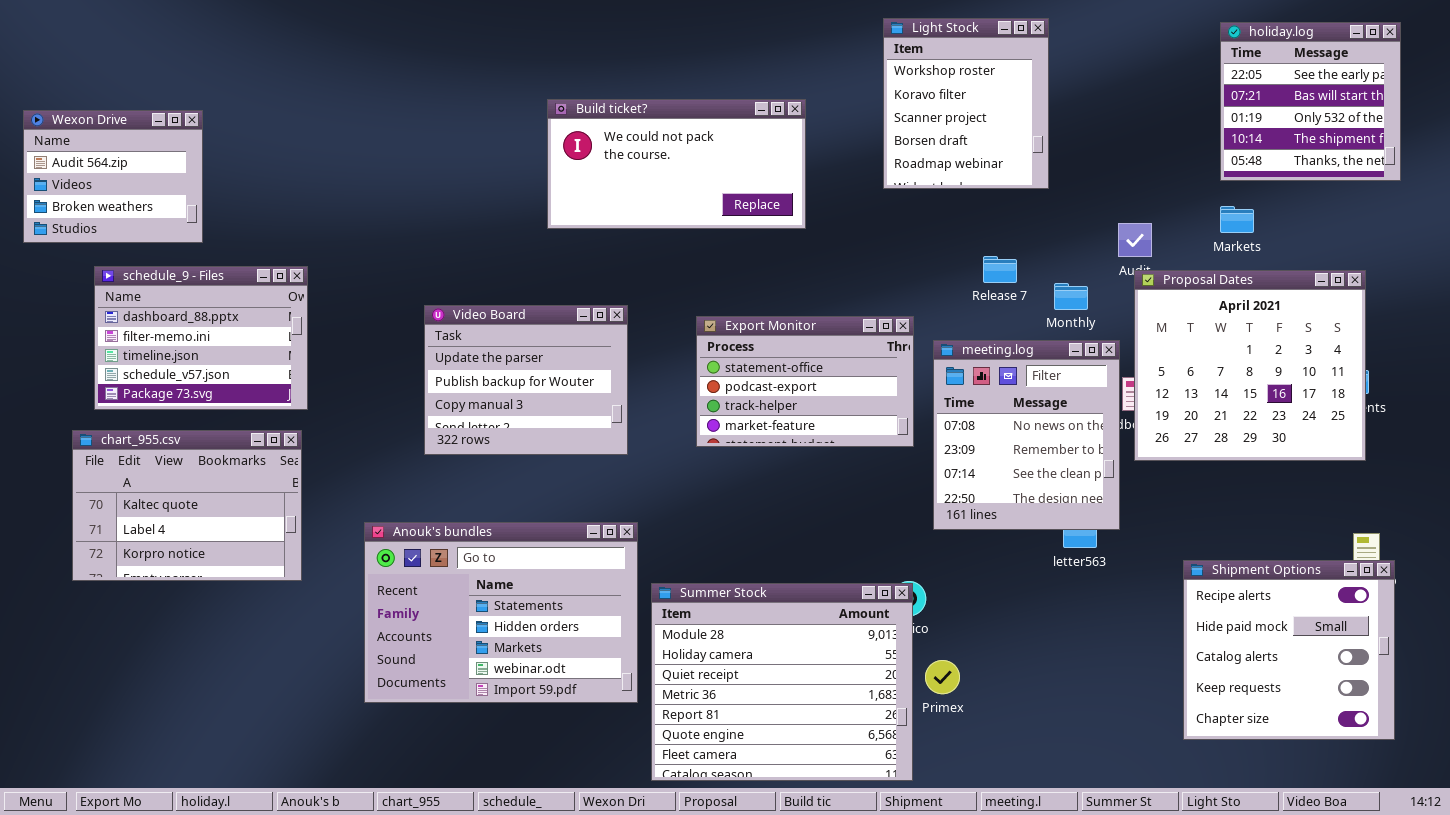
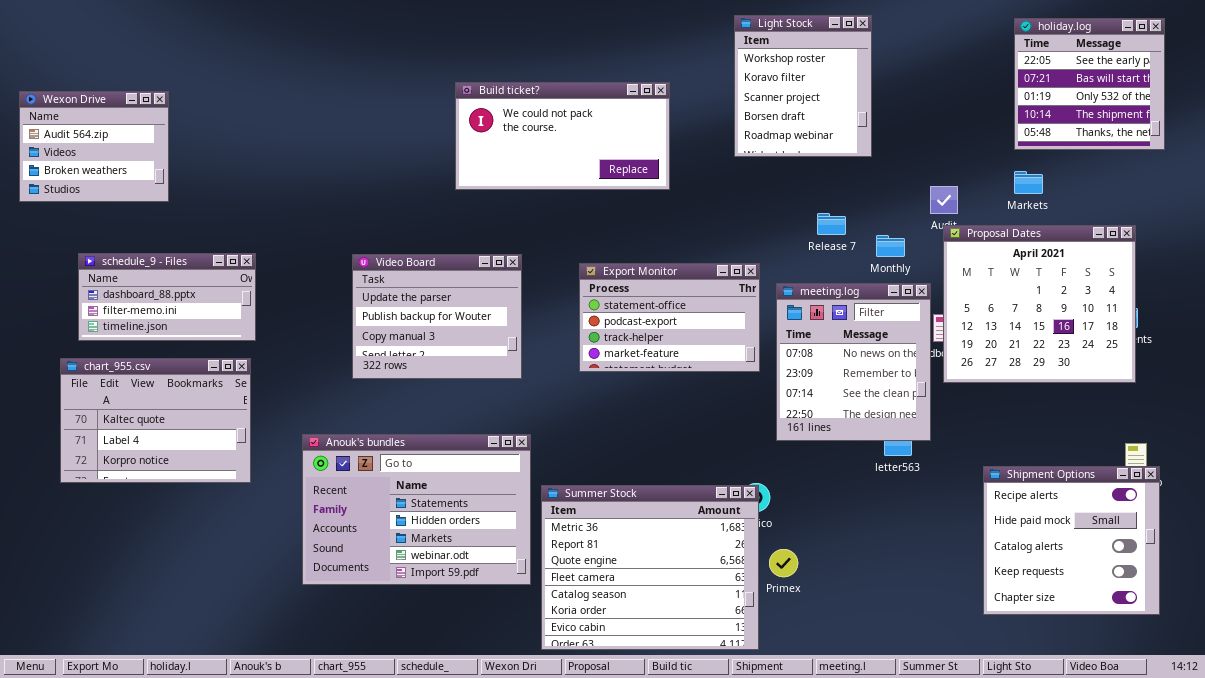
schedule_9 - Files: [94,266,308,410] -> [78,253,256,341], resized
Summer Stock: [651,583,913,781] -> [541,485,759,650], scrolled down 3 rows

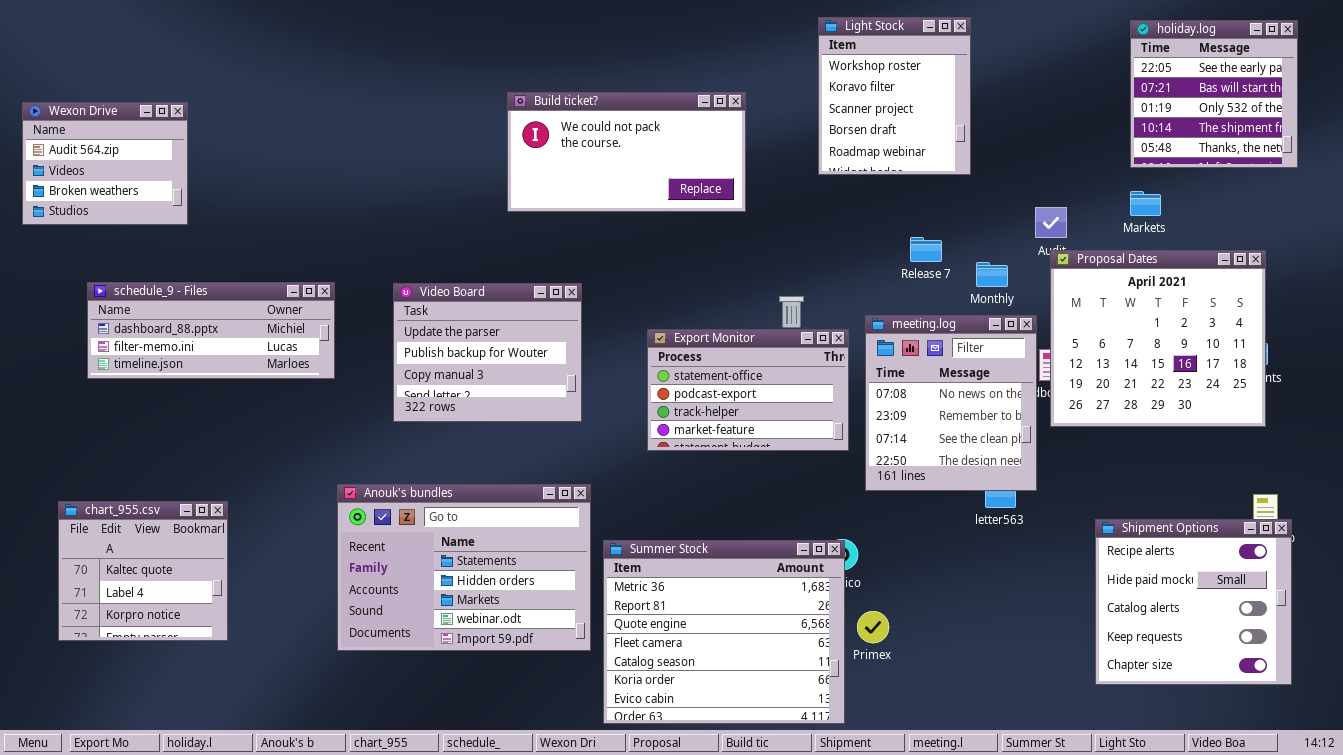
schedule_9 - Files: [78,253,256,341] -> [87,282,335,379], resized
Export Monitor: [579,263,760,372] -> [647,329,849,451], moved
chart_955.csv: [60,358,251,483] -> [58,501,228,641], moved, resized

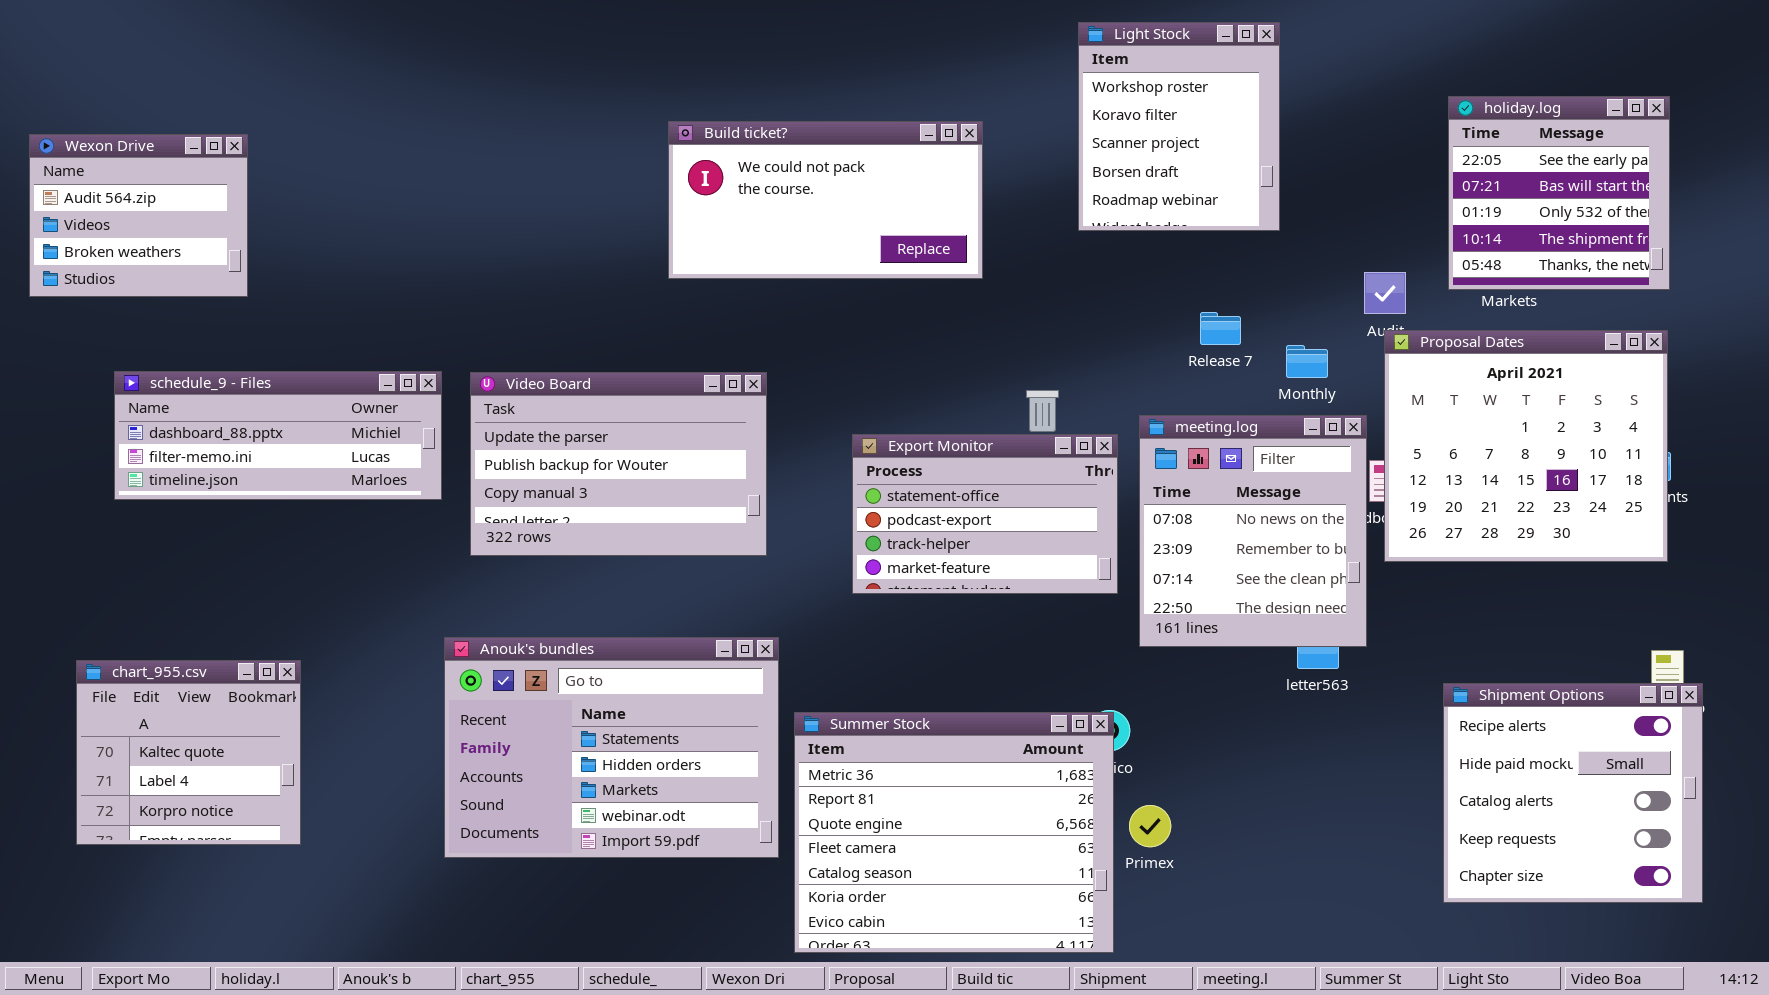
holiday.log: [1130,20,1298,168] -> [1448,96,1670,290], moved
Video Board: [393,283,582,422] -> [470,372,767,556], resized

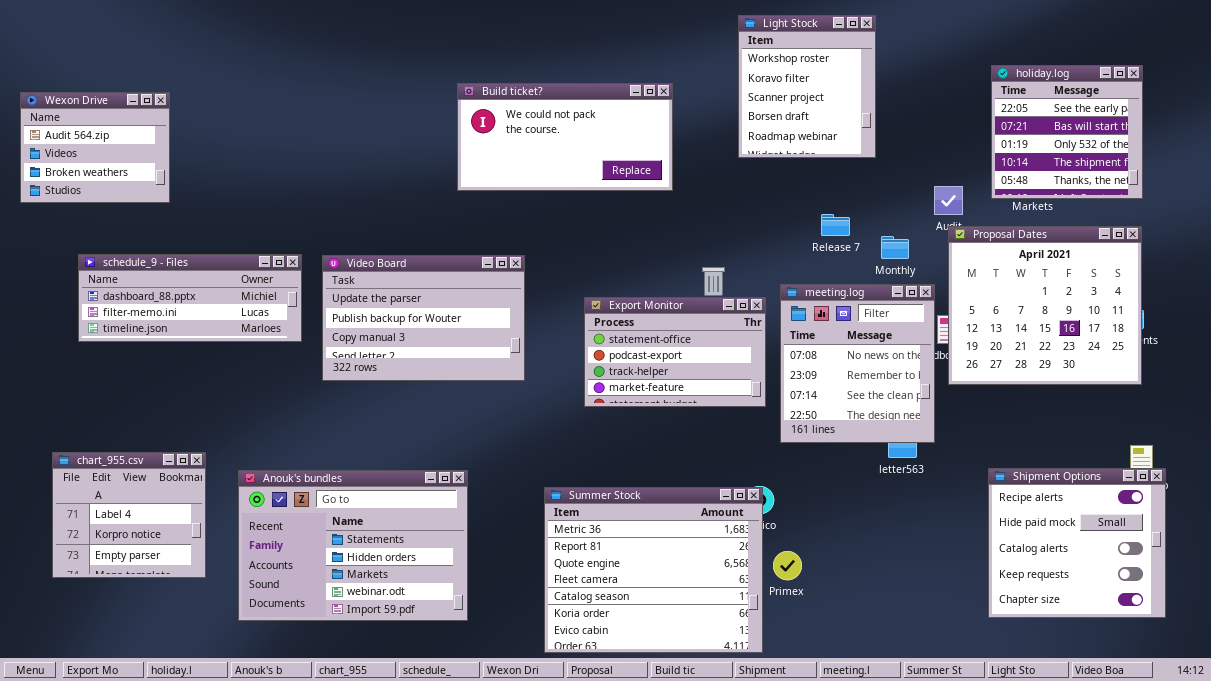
Anouk's bundles: [444,637,779,858] -> [238,470,468,621], moved
chart_955.csv: [76,660,301,845] -> [52,452,206,578], scrolled down 1 row

